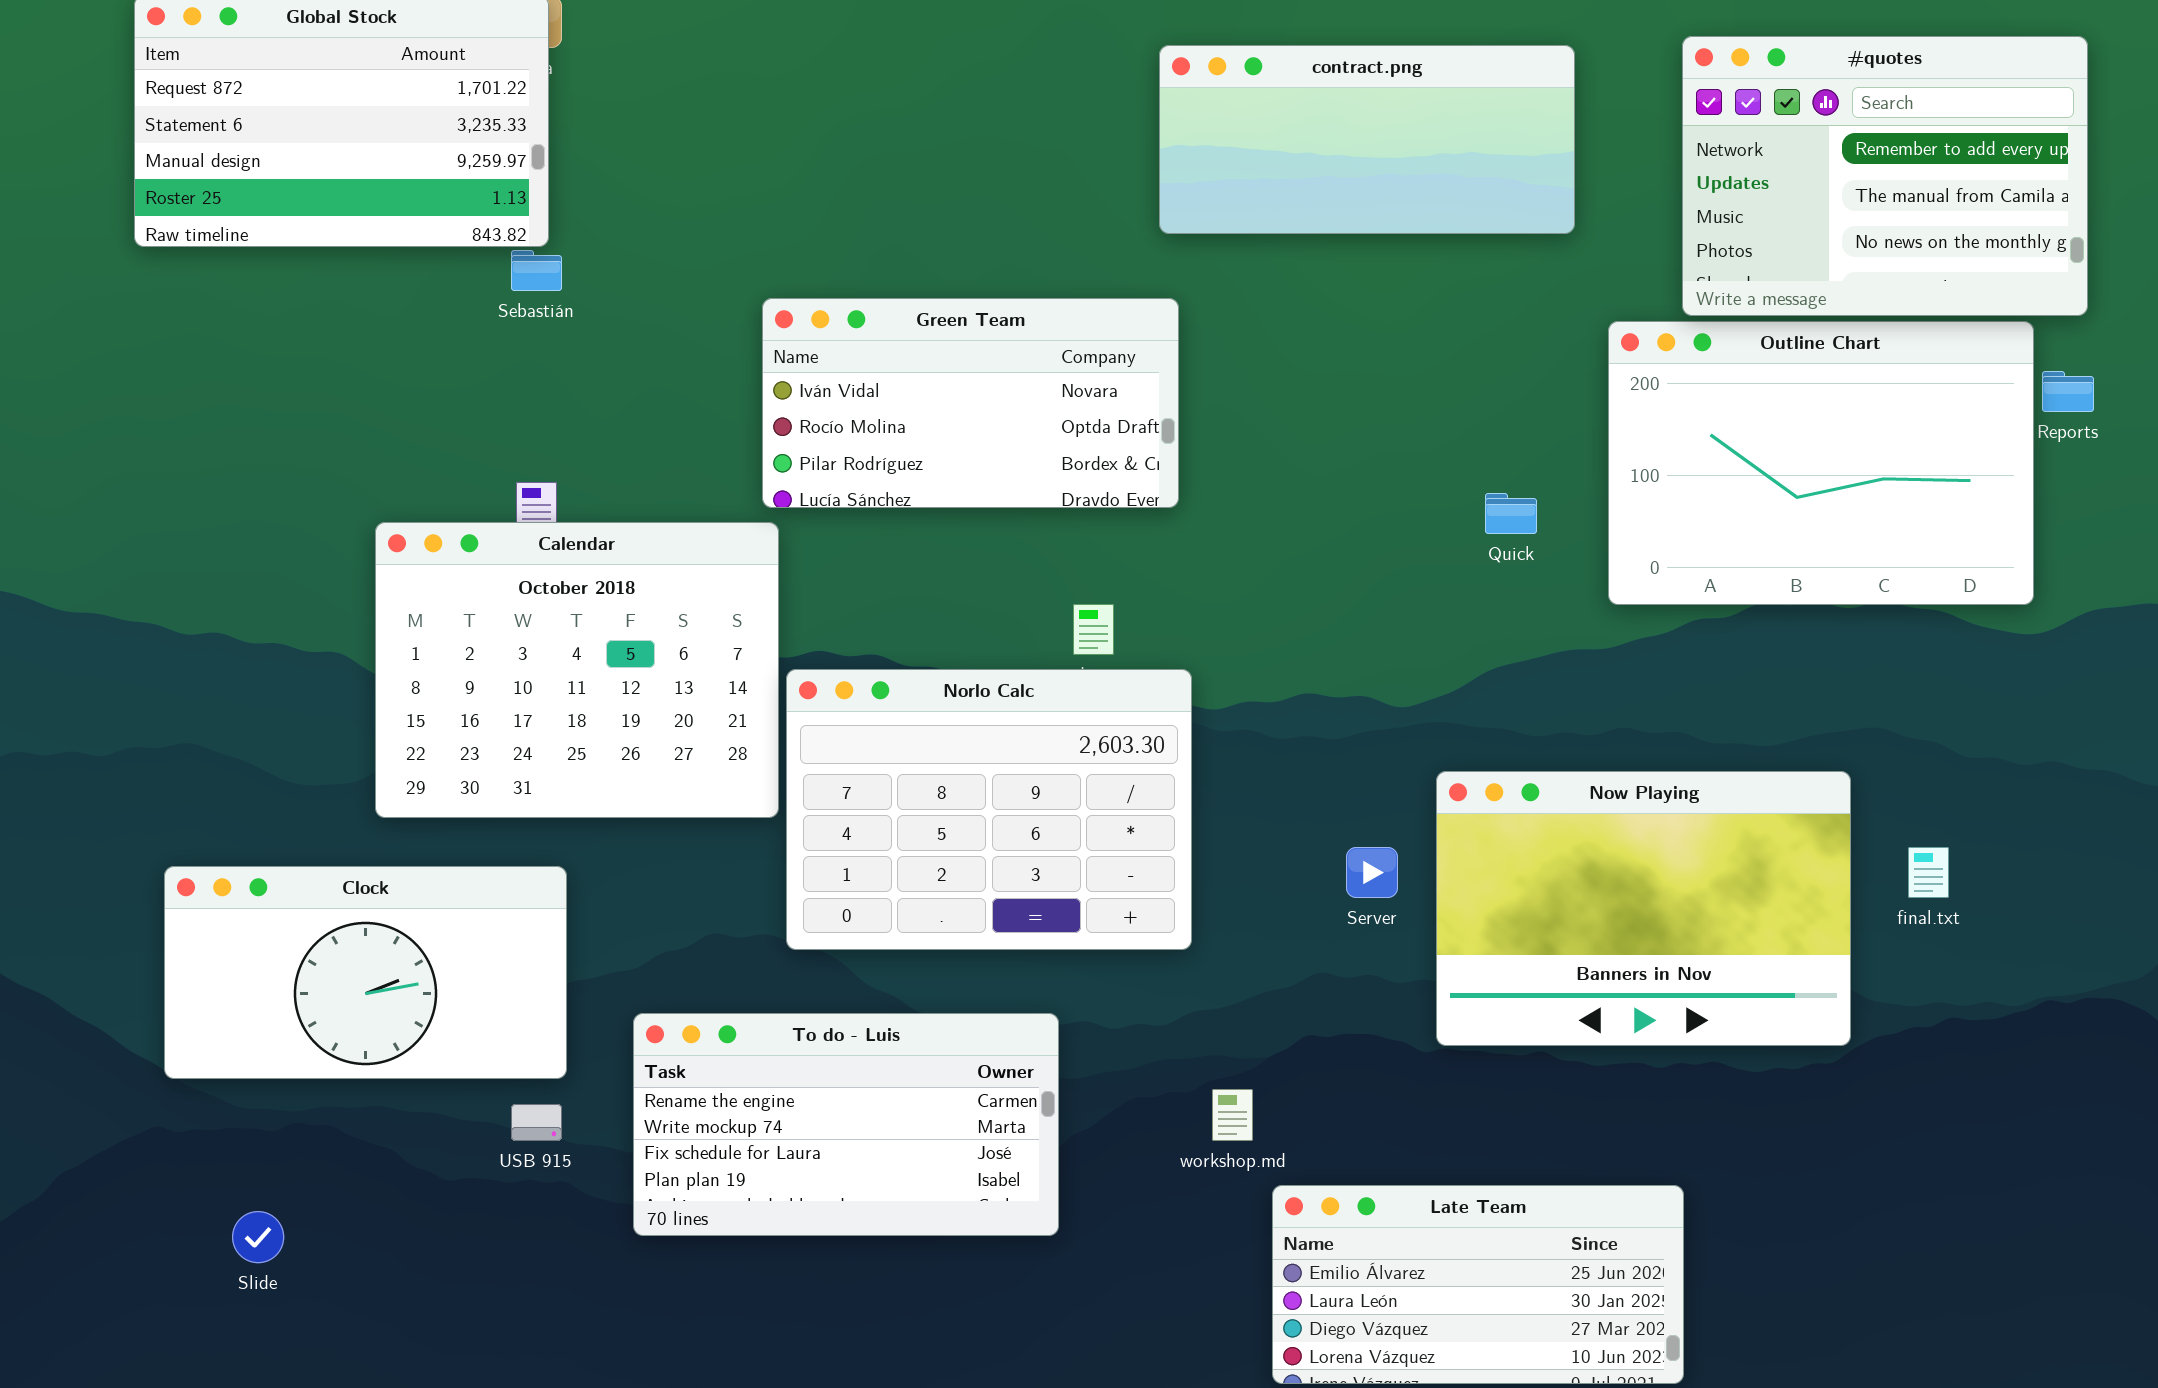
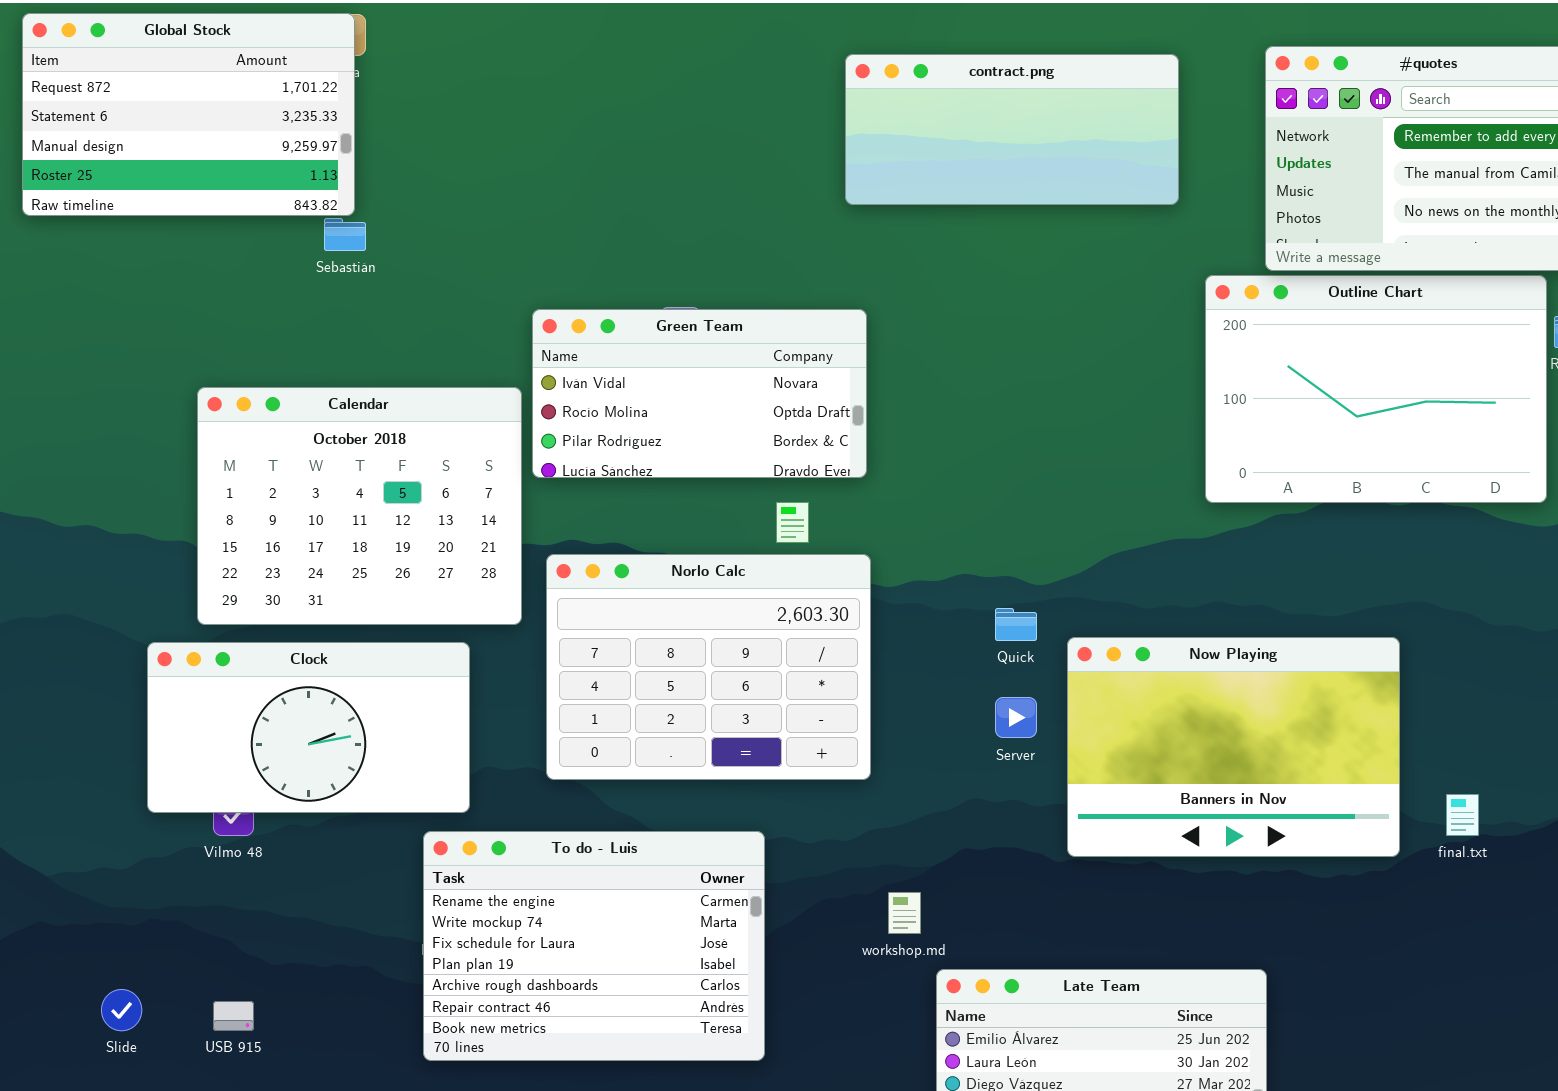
Green Team: [762,298,1179,508] -> [532,309,867,478], moved
Quick: [1485,493,1537,534] -> [995,608,1037,641], moved
Calendar: [375,522,779,818] -> [197,387,522,625], moved
final.txt: [1908,847,1949,898] -> [1446,794,1479,836], moved
Clock: [164,866,567,1079] -> [147,642,470,813], moved
To do - Luis: [633,1013,1059,1236] -> [423,831,765,1061], resized
USB 915: [511,1104,562,1141] -> [213,1001,254,1031], moved

